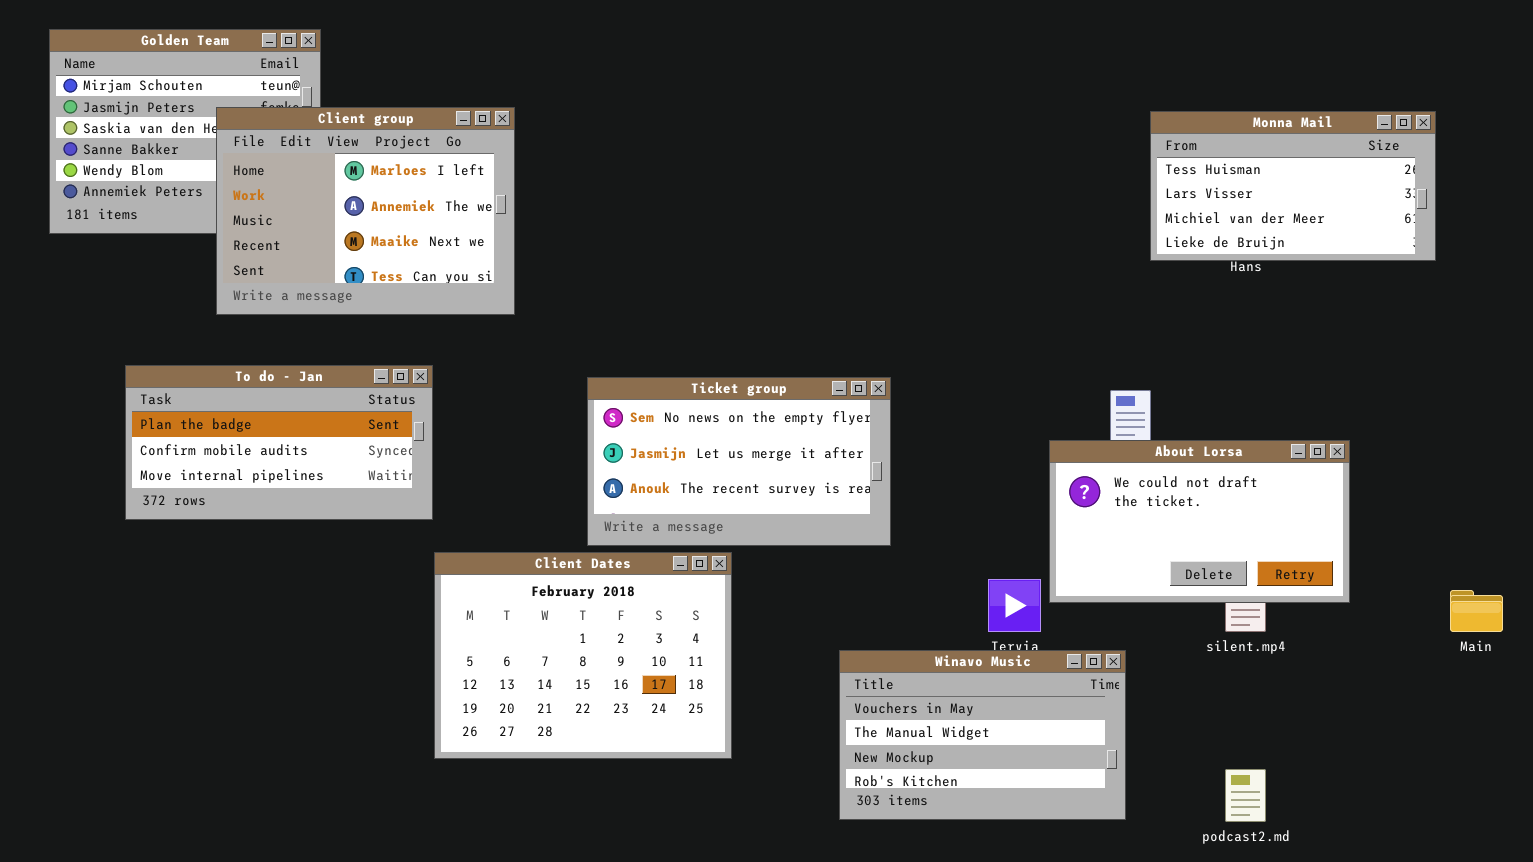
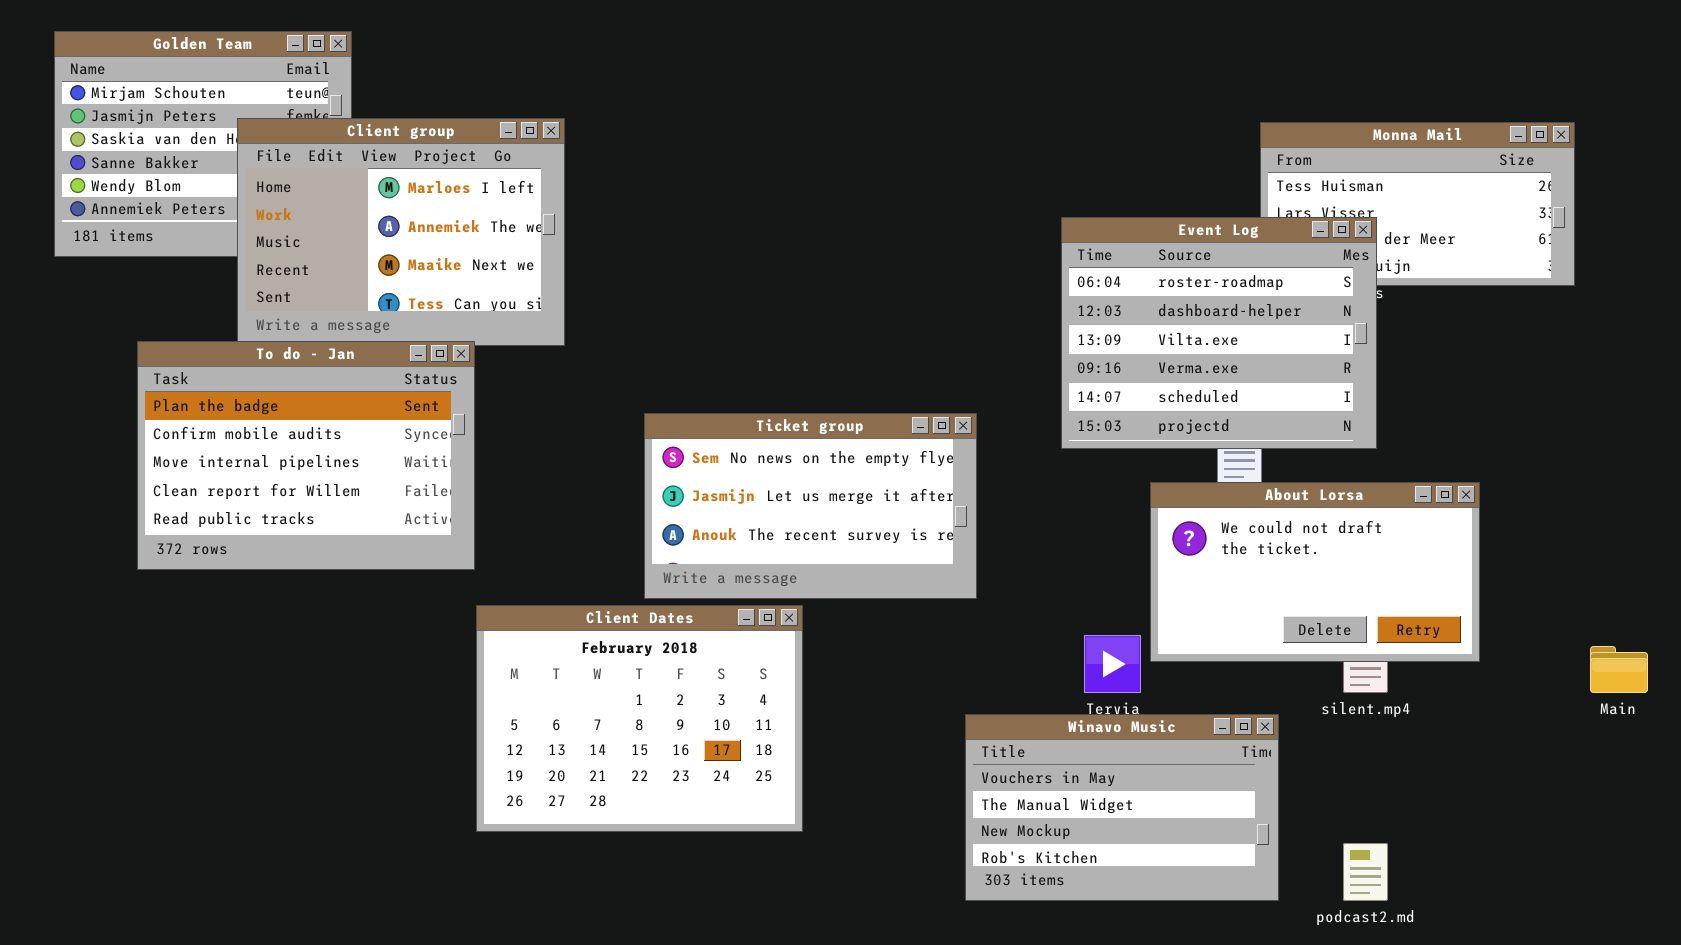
Event Log: none -> [1061,217,1377,449], opened
To do - Jan: [125,365,433,520] -> [137,341,475,570], resized
Winavo Music: [839,650,1126,820] -> [965,714,1279,901], moved

